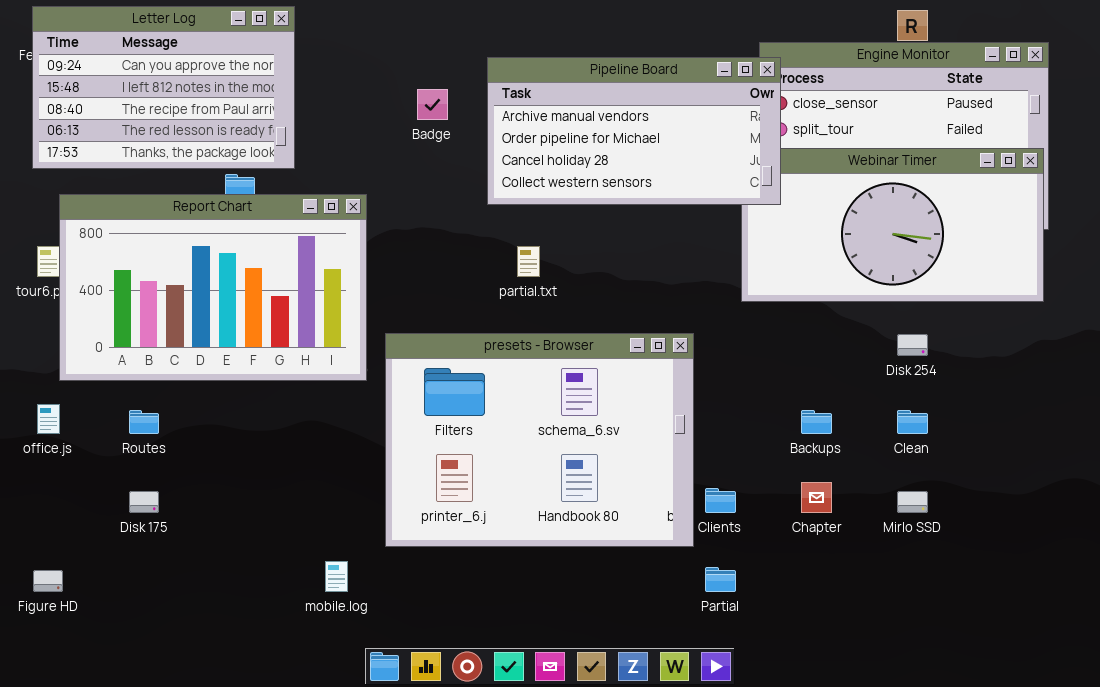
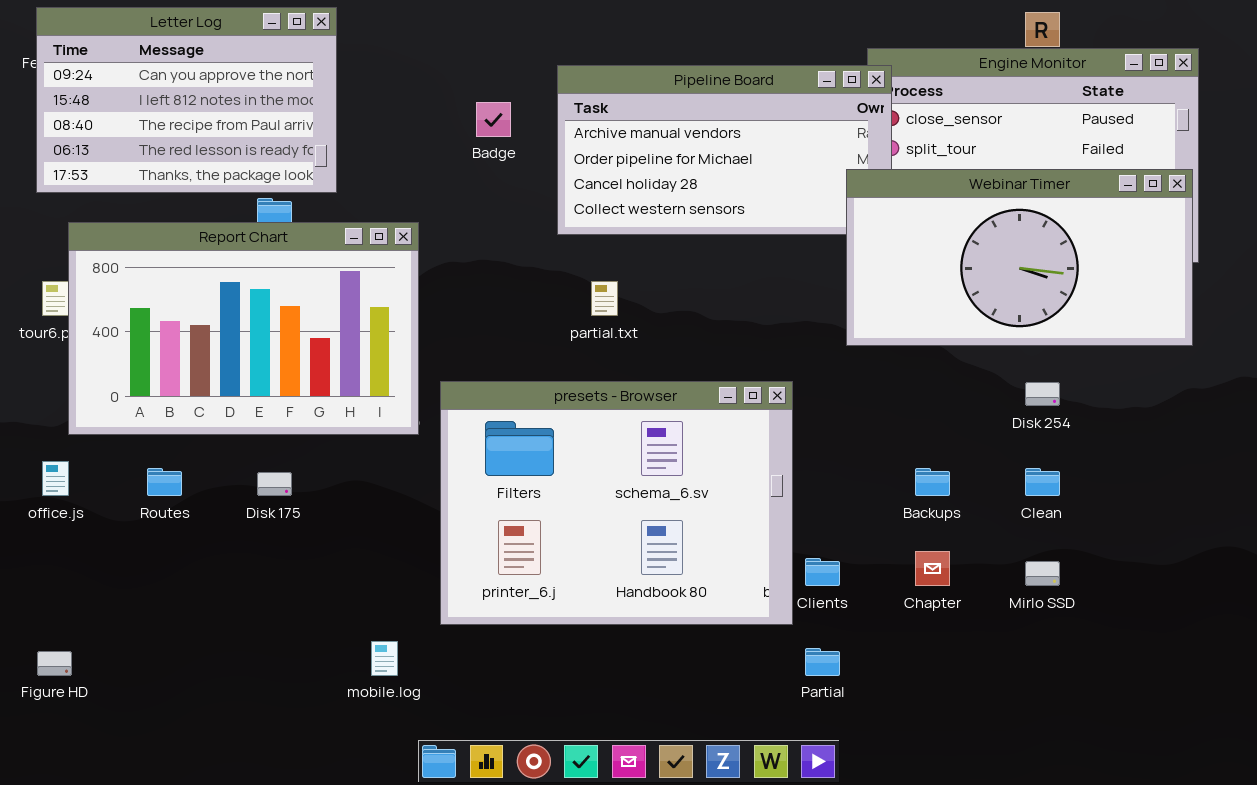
Webinar Timer: [741,148,1044,302] -> [846,169,1193,346], raised
Disk 175: [129,491,159,513] -> [257,472,292,496], moved

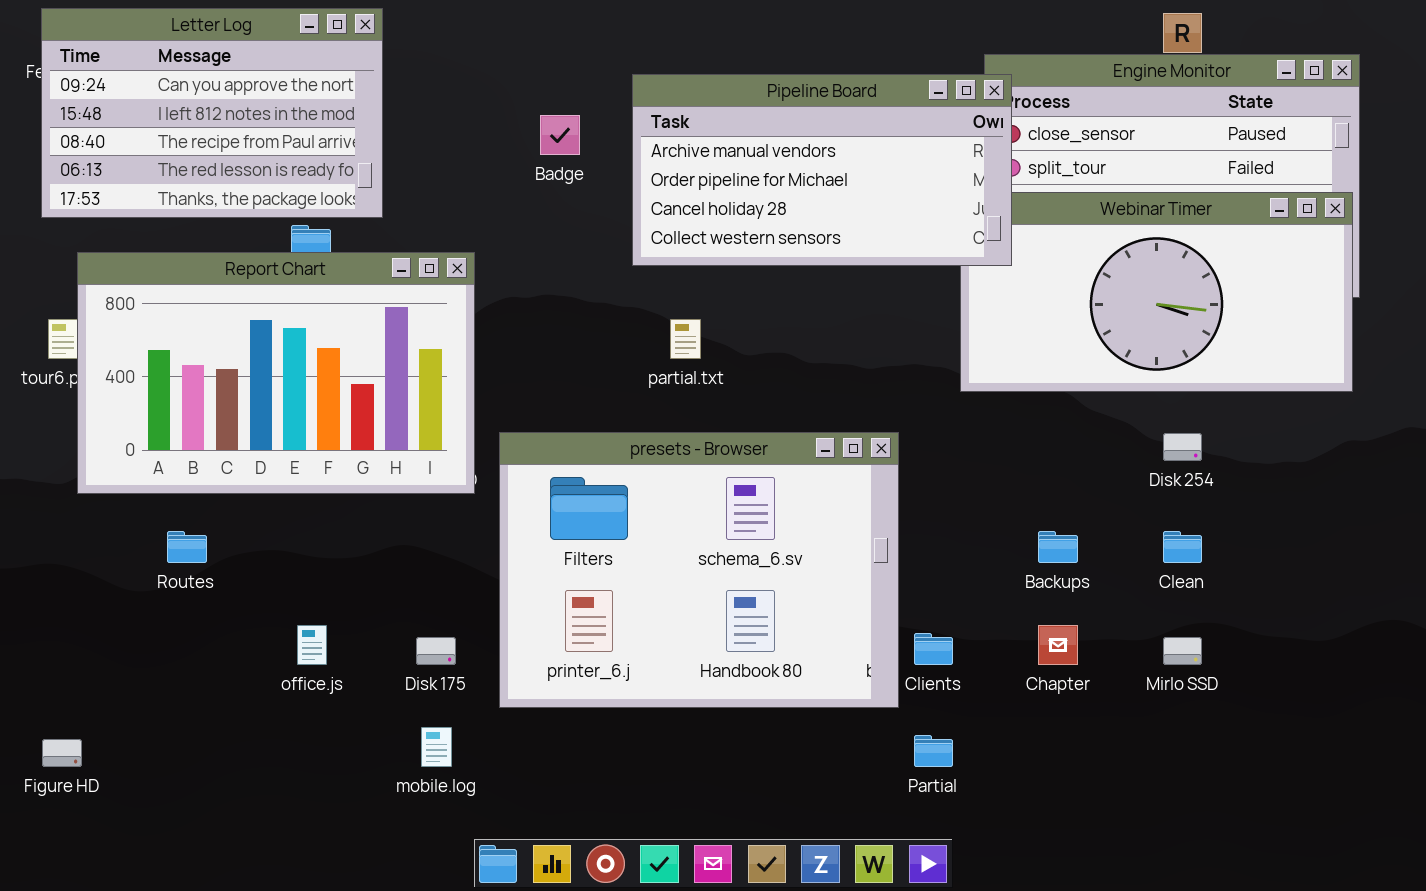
Pipeline Board: [557,65,892,235] -> [632,74,1012,266], raised
office.js: [42,461,69,496] -> [297,625,327,665], moved
Disk 175: [257,472,292,496] -> [416,637,456,665], moved

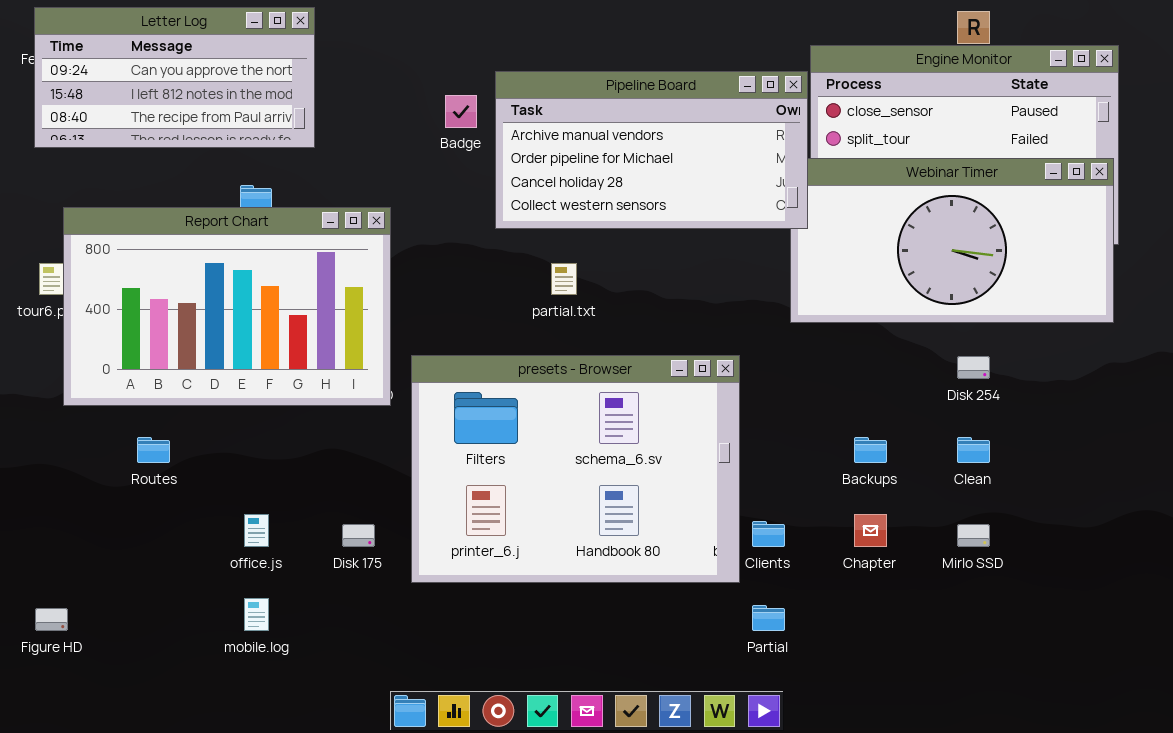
Letter Log: [41,8,383,218] -> [34,7,315,148], resized
Pipeline Board: [632,74,1012,266] -> [495,71,808,229], moved
mobile.log: [421,727,452,767] -> [244,598,269,631], moved

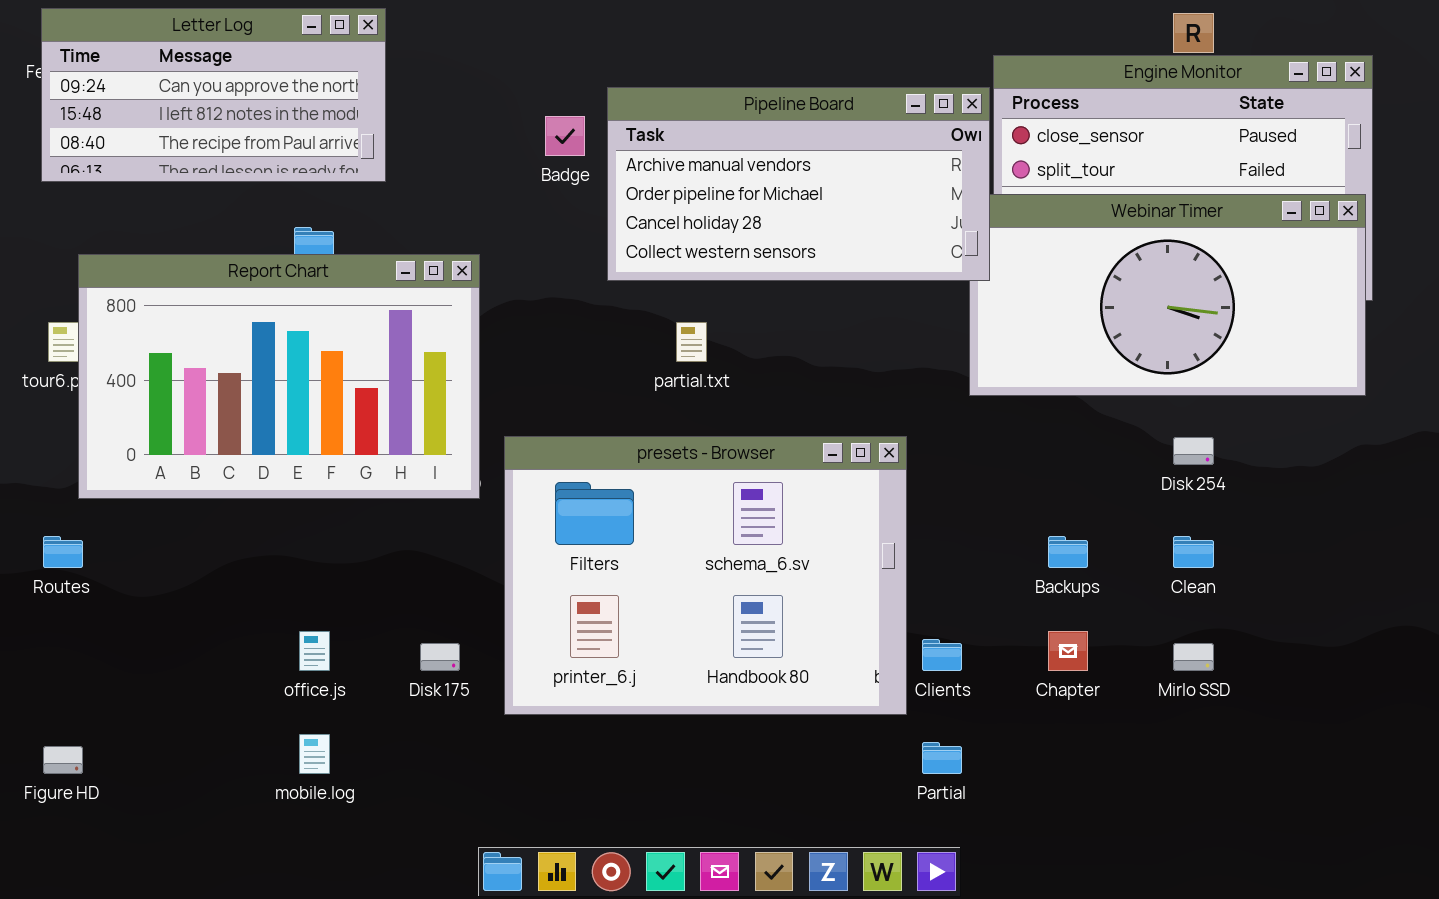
Routes: [137,437,170,463] -> [43,536,83,568], moved

